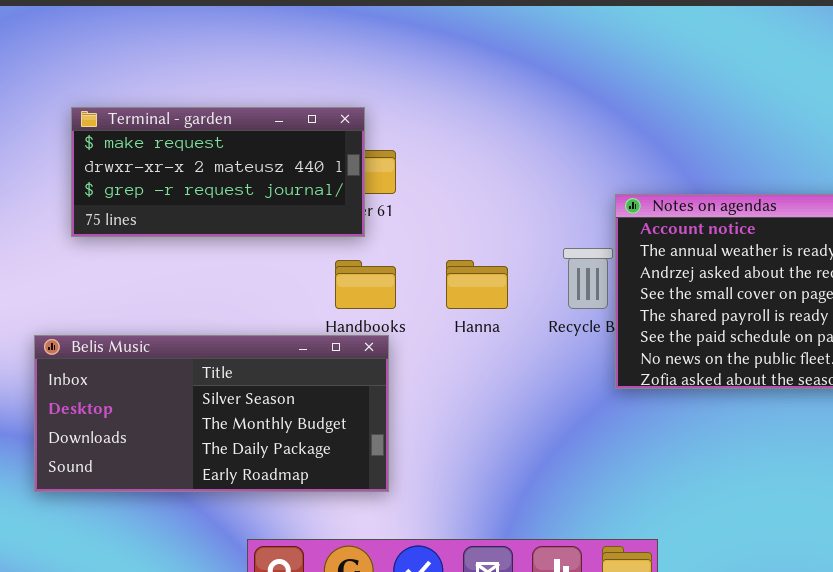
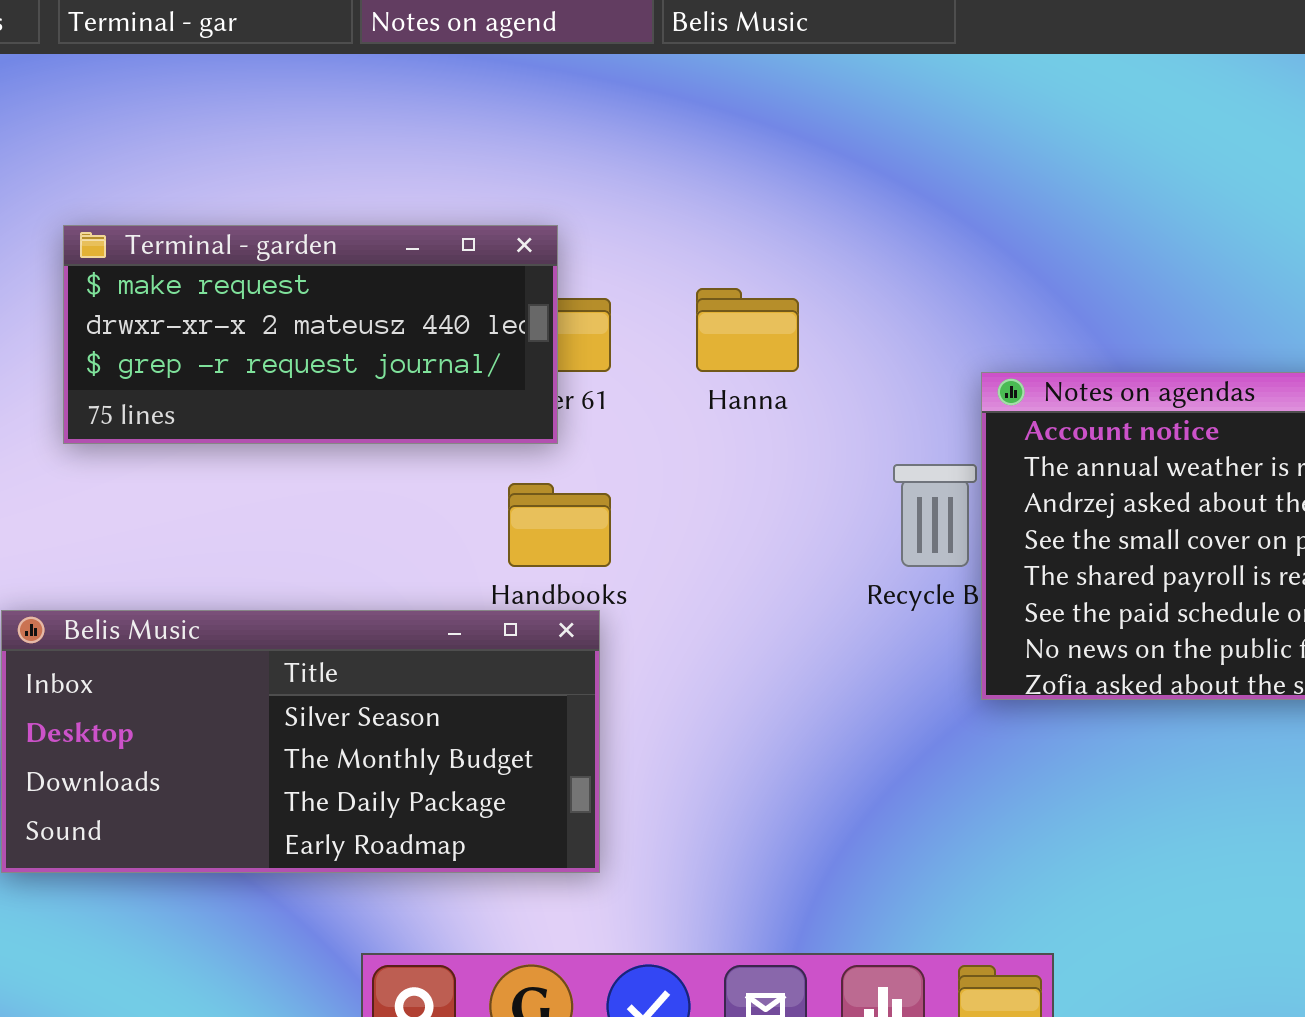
Hanna: [446,260,508,309] -> [696,288,799,372], moved

